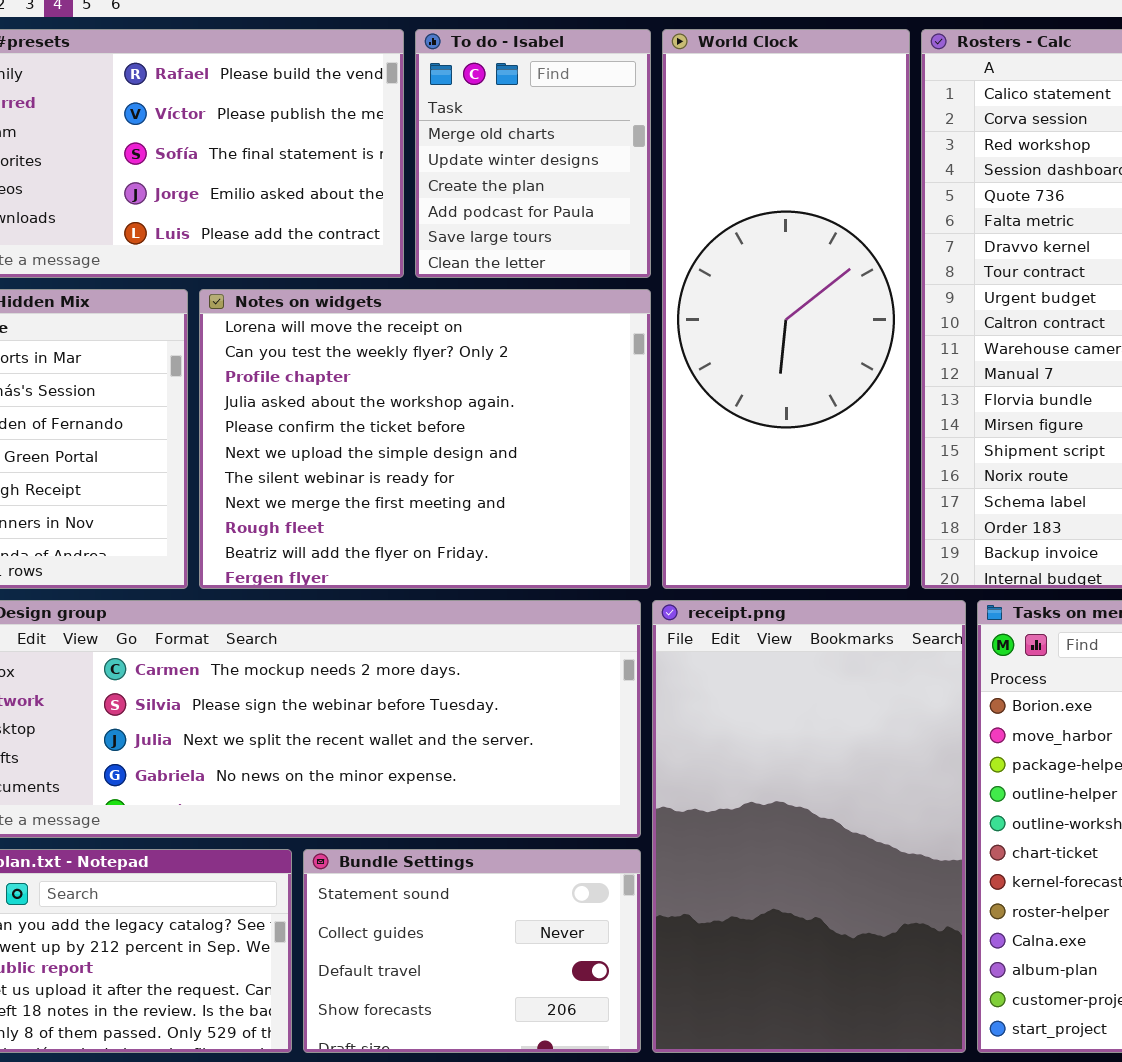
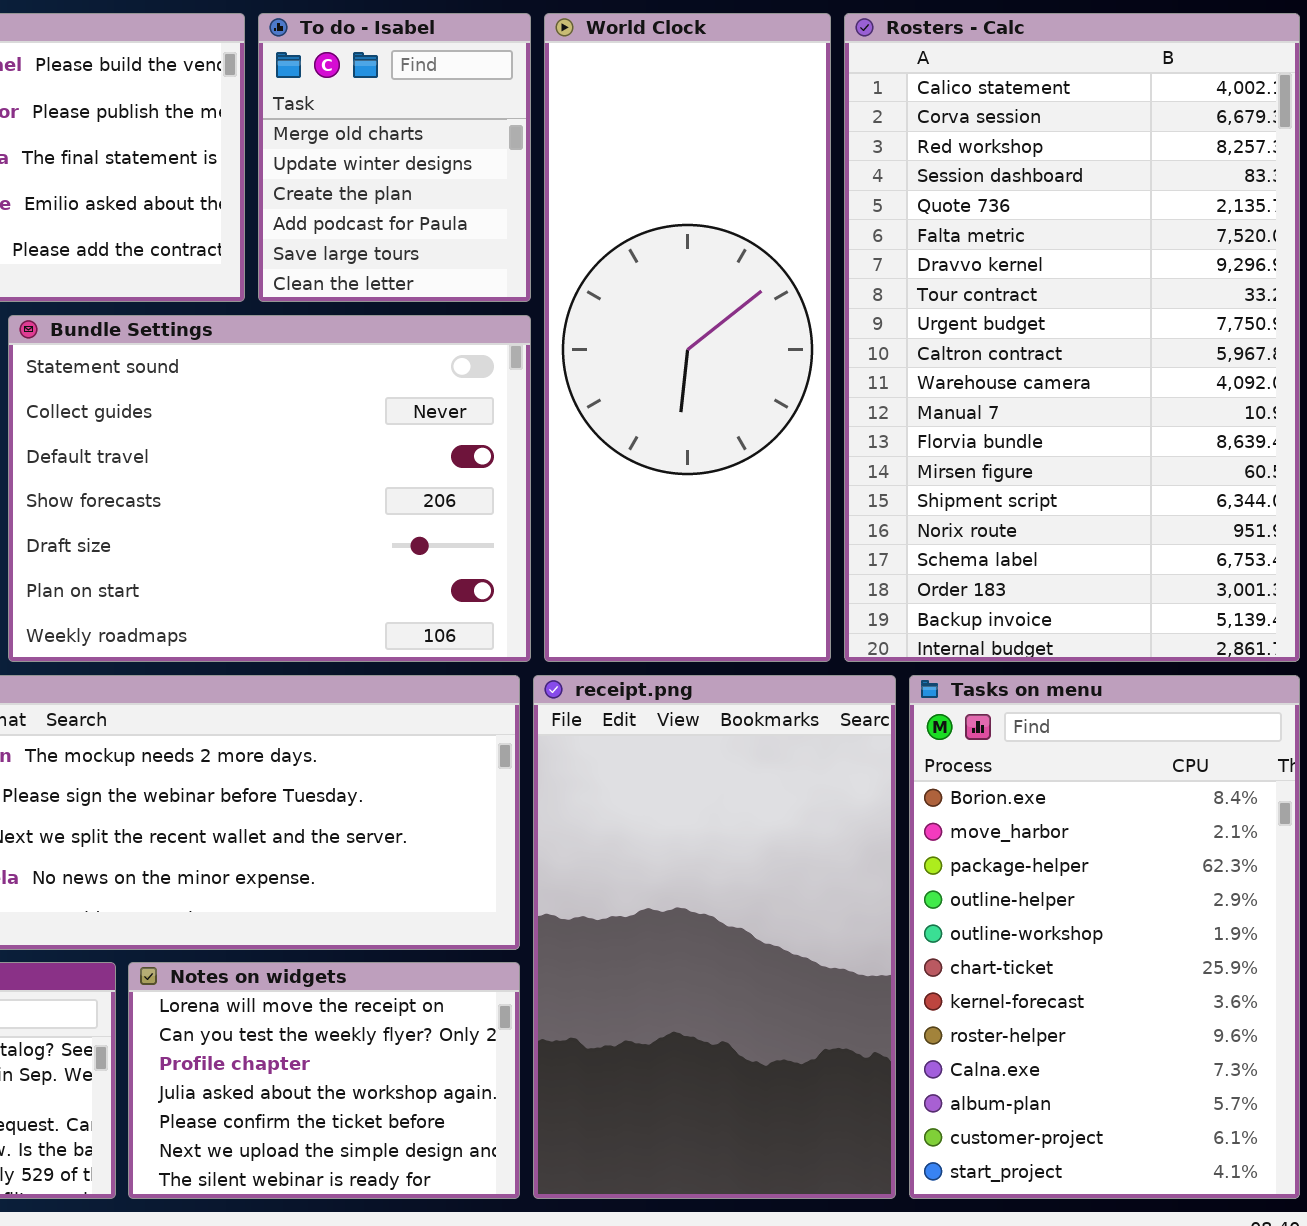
Notes on widgets: [199,289,651,589] -> [128,962,520,1199], moved, resized
Bundle Settings: [303,849,641,1053] -> [8,315,531,662], moved, resized

